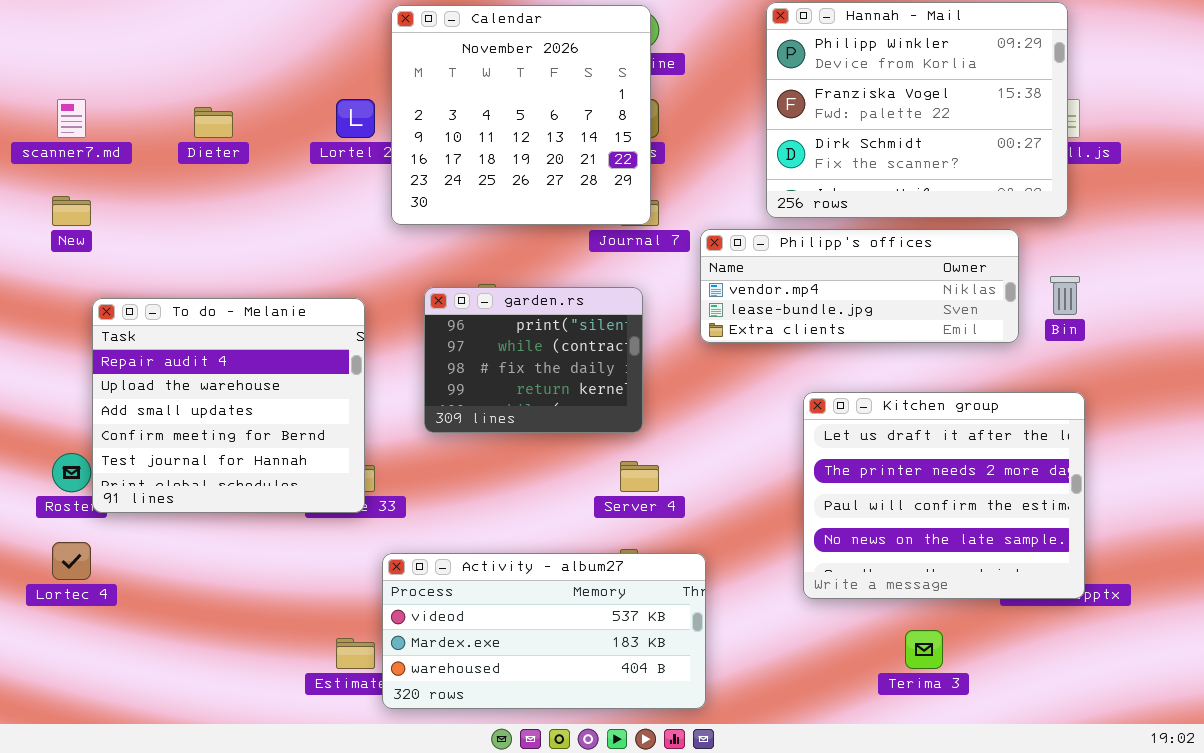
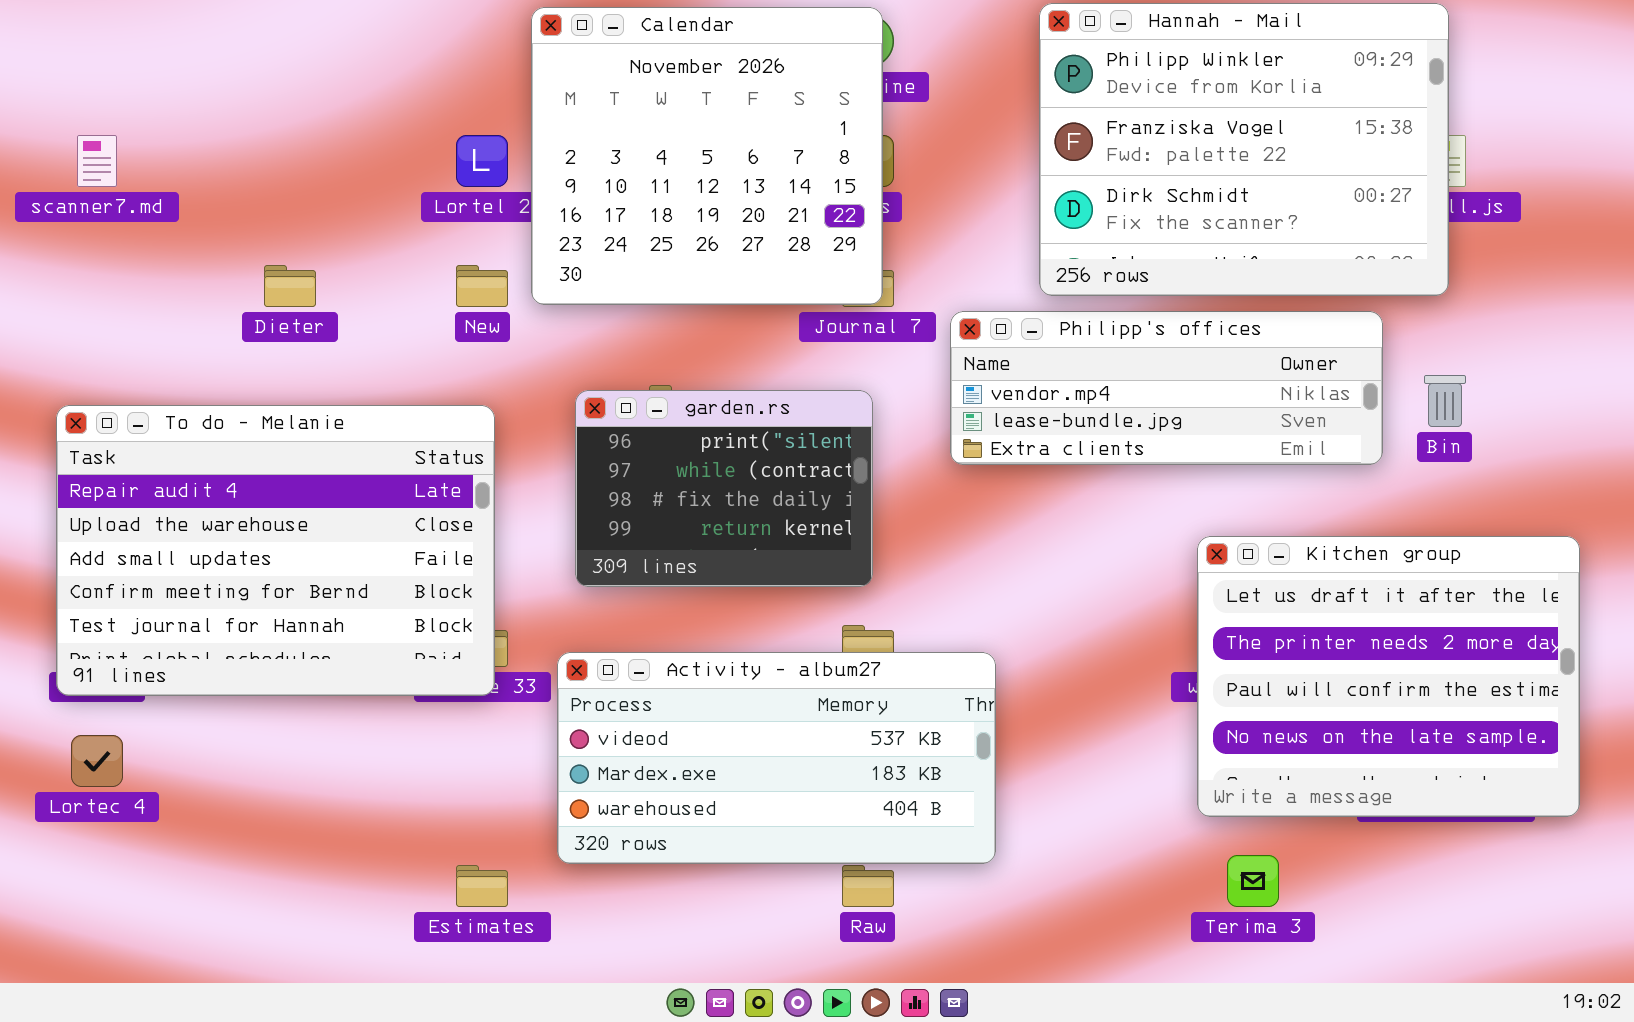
Dieter: [194,107,233,138] -> [264,265,316,307], moved
New: [52,196,91,226] -> [456,265,508,307], moved
To do - Melanie: [92,298,365,513] -> [56,405,495,696], resized
Kitchen group: [803,392,1085,599] -> [1197,536,1580,817], moved
Activity - album27: [382,553,706,709] -> [557,652,996,864], moved

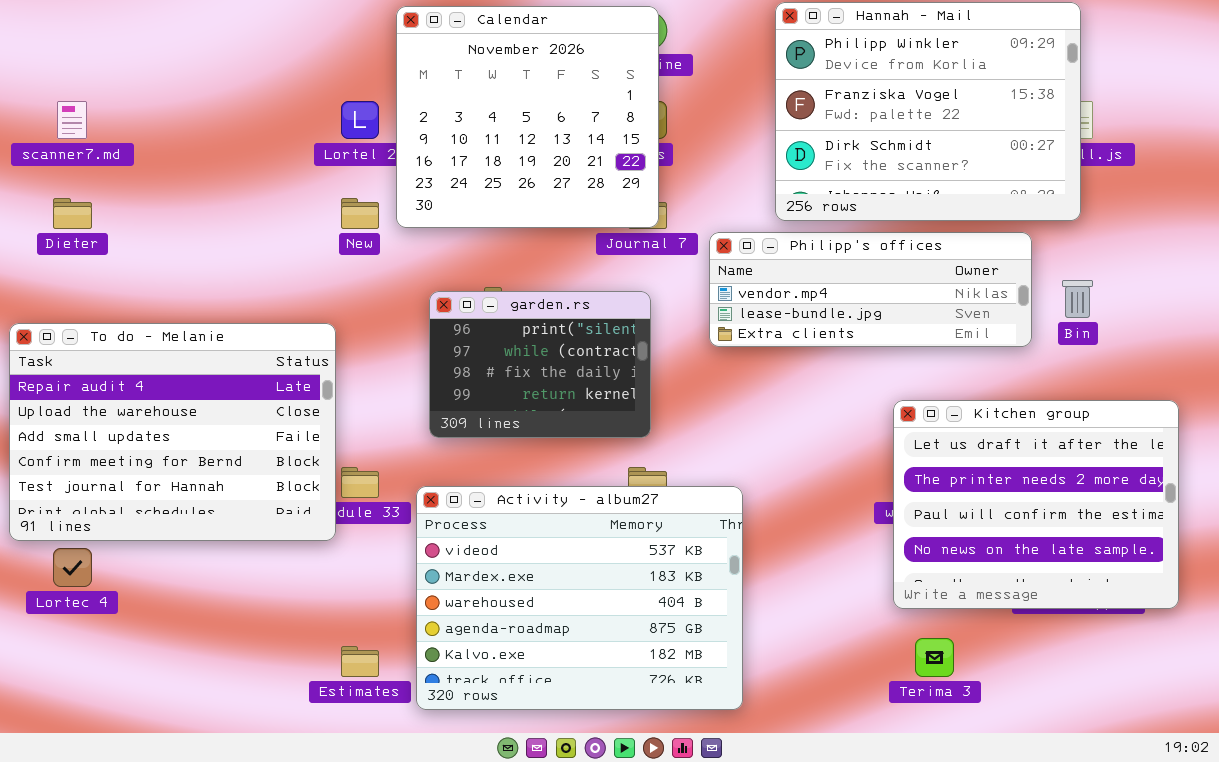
Dieter: [264,265,316,307] -> [53,198,92,229], moved
To do - Melanie: [56,405,495,696] -> [9,323,336,541], moved
Activity - album27: [557,652,996,864] -> [416,486,743,710], resized

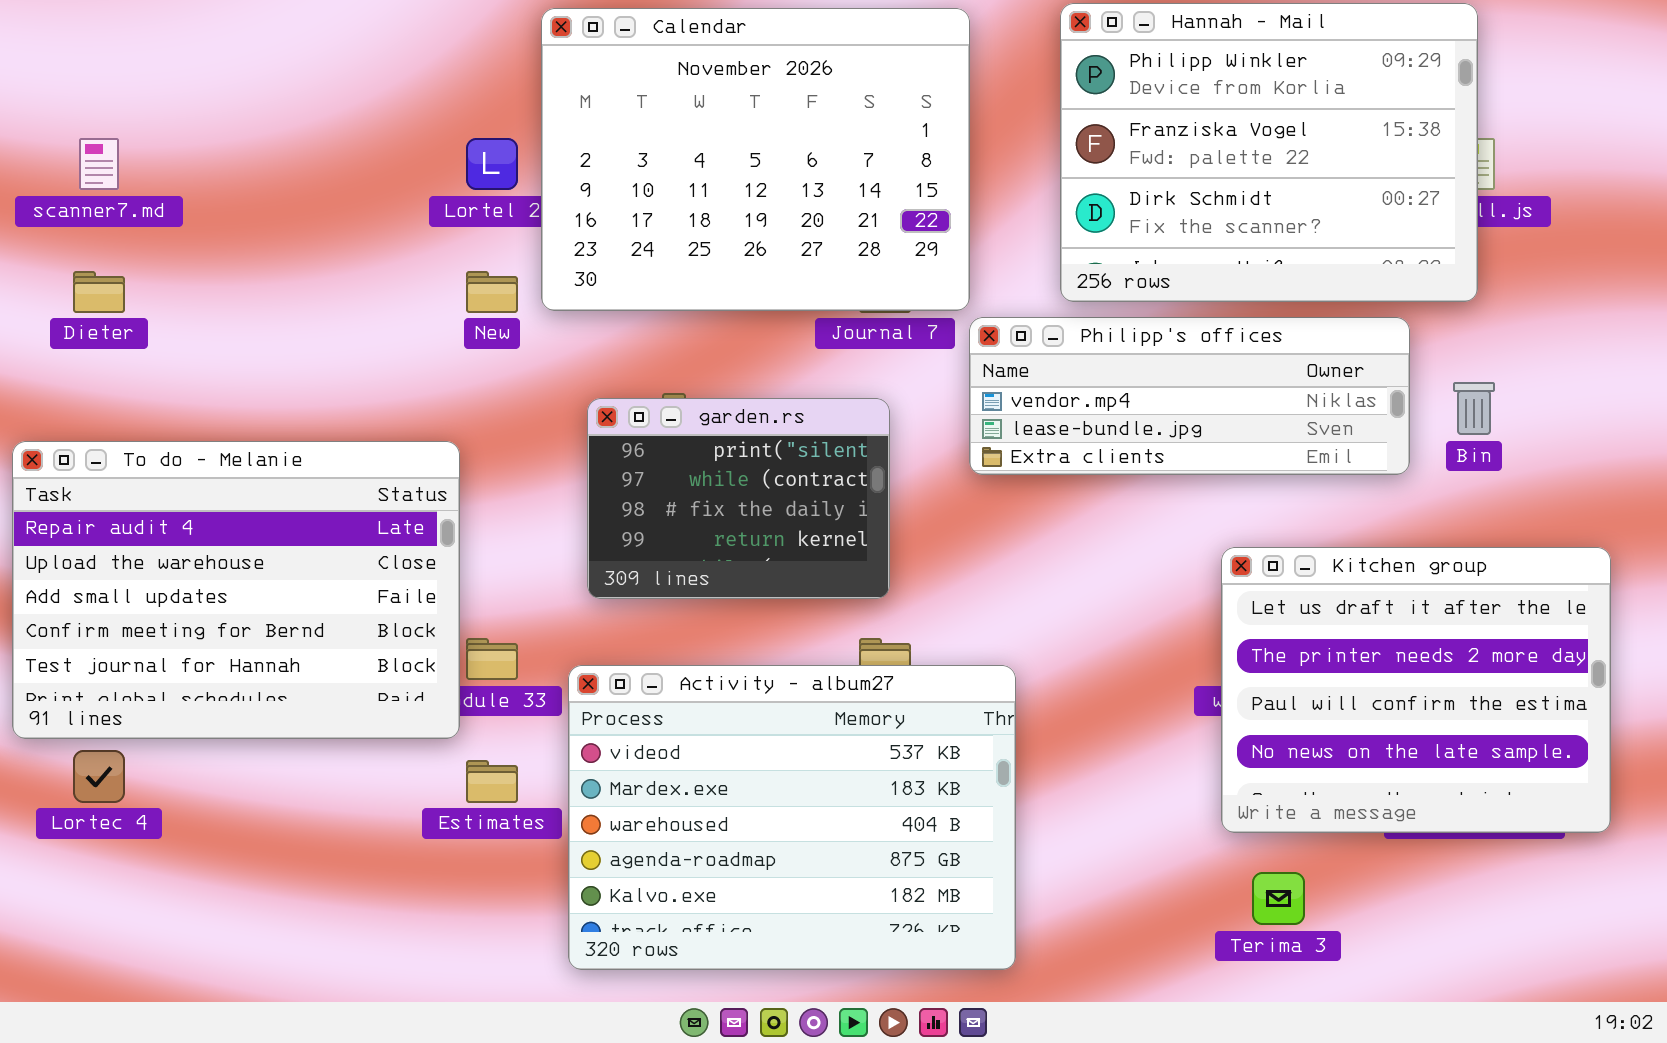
Calendar: [396,6,659,228] -> [541,8,970,311], resized
Estimates: [341,646,379,677] -> [466,760,518,803], moved

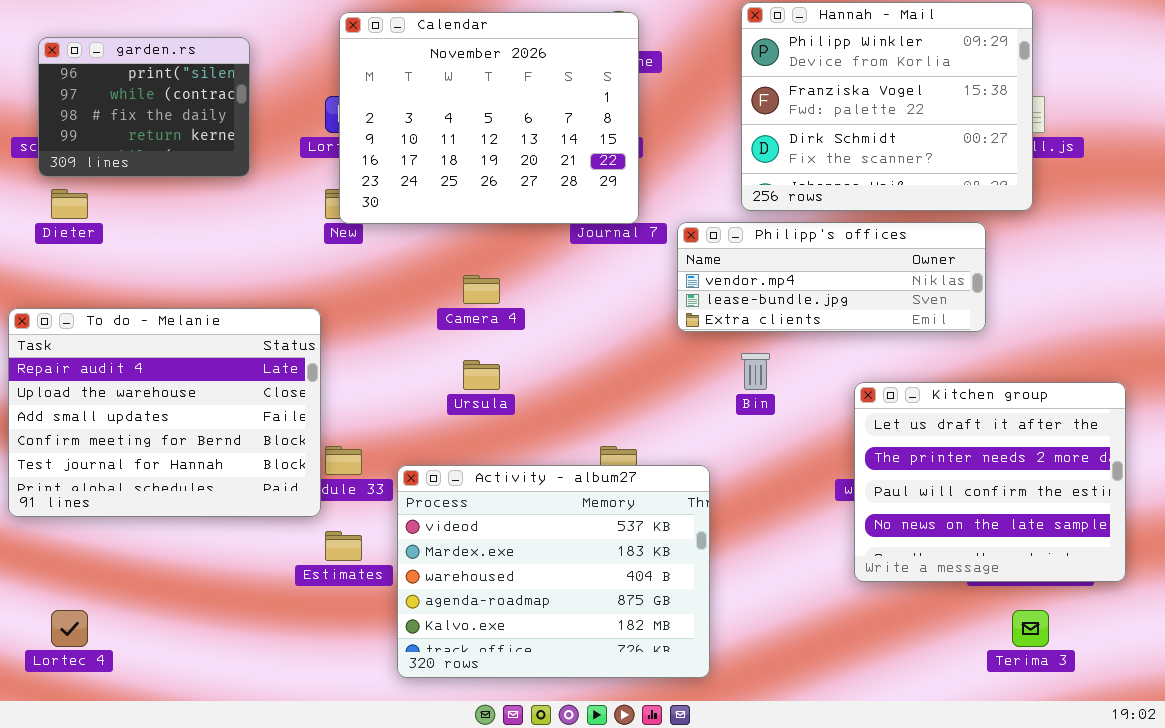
Calendar: [541,8,970,311] -> [339,12,639,224], moved
Bin: [1453,382,1495,435] -> [741,353,770,390], moved
garden.rs: [587,398,890,599] -> [38,37,250,177], moved
Lortec 4: [73,750,125,803] -> [51,610,88,647], moved
Terima 3: [1252,872,1305,925] -> [1012,610,1049,647], moved

